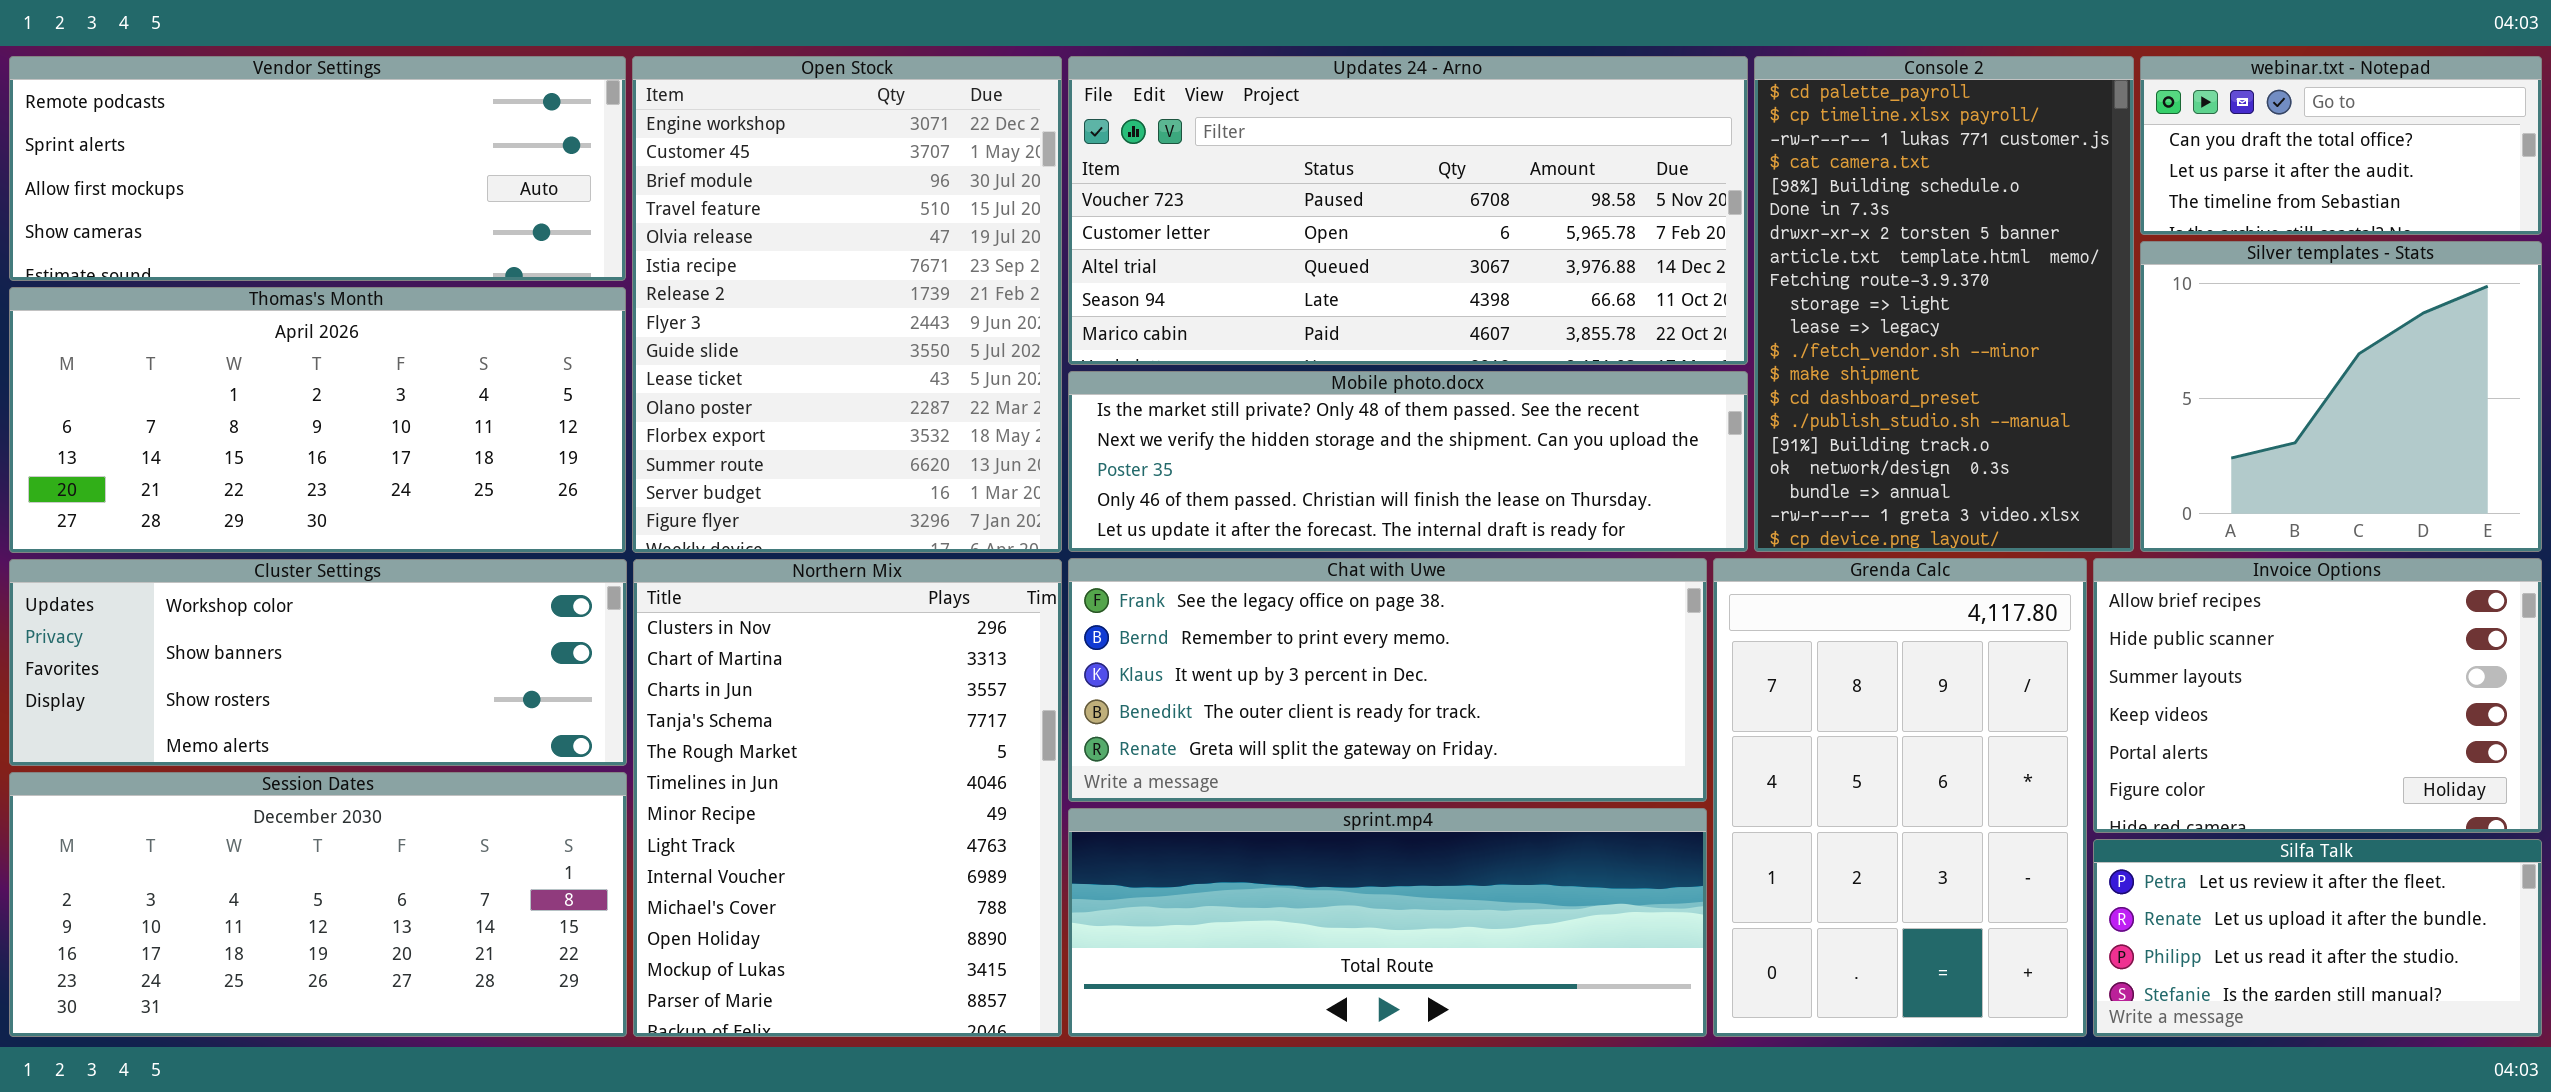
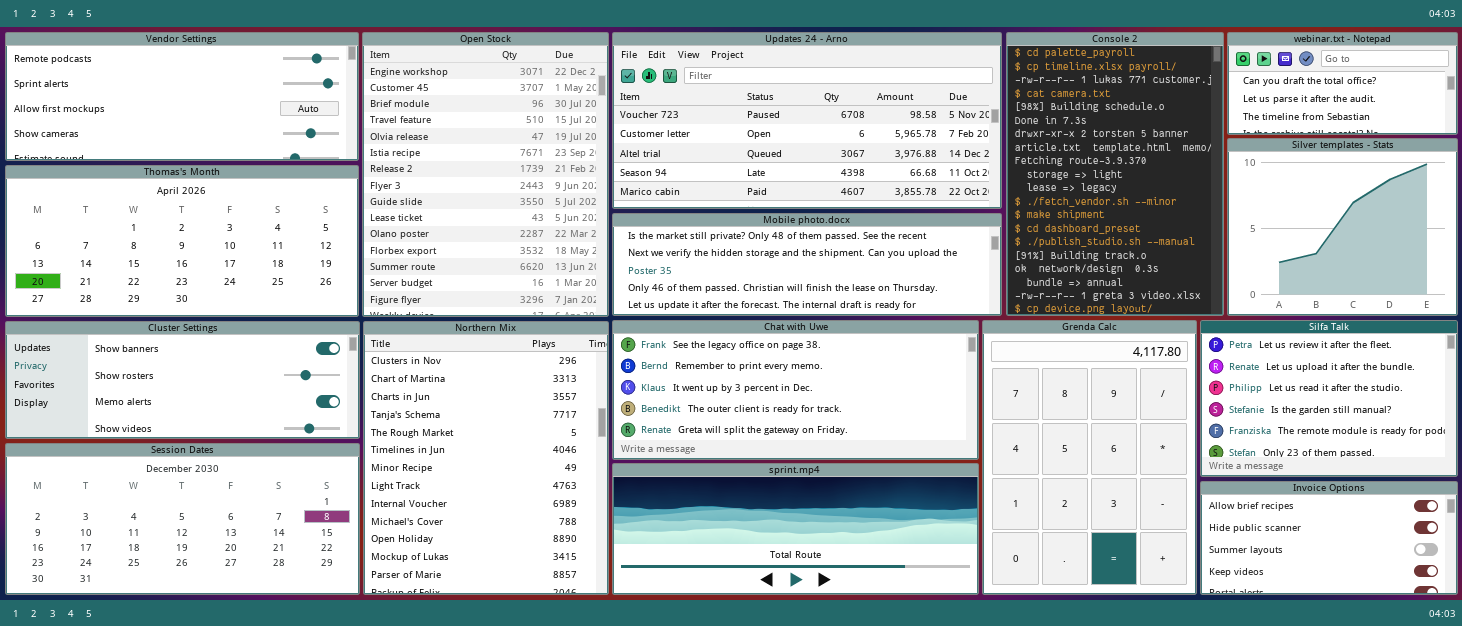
Invoice Options: [2093,558,2542,833] -> [1200,481,1458,595], moved, resized
Cluster Settings: [9,559,627,766] -> [5,321,360,439], scrolled down 1 row
Silfa Talk: [2093,839,2542,1037] -> [1200,320,1458,477], moved, resized

